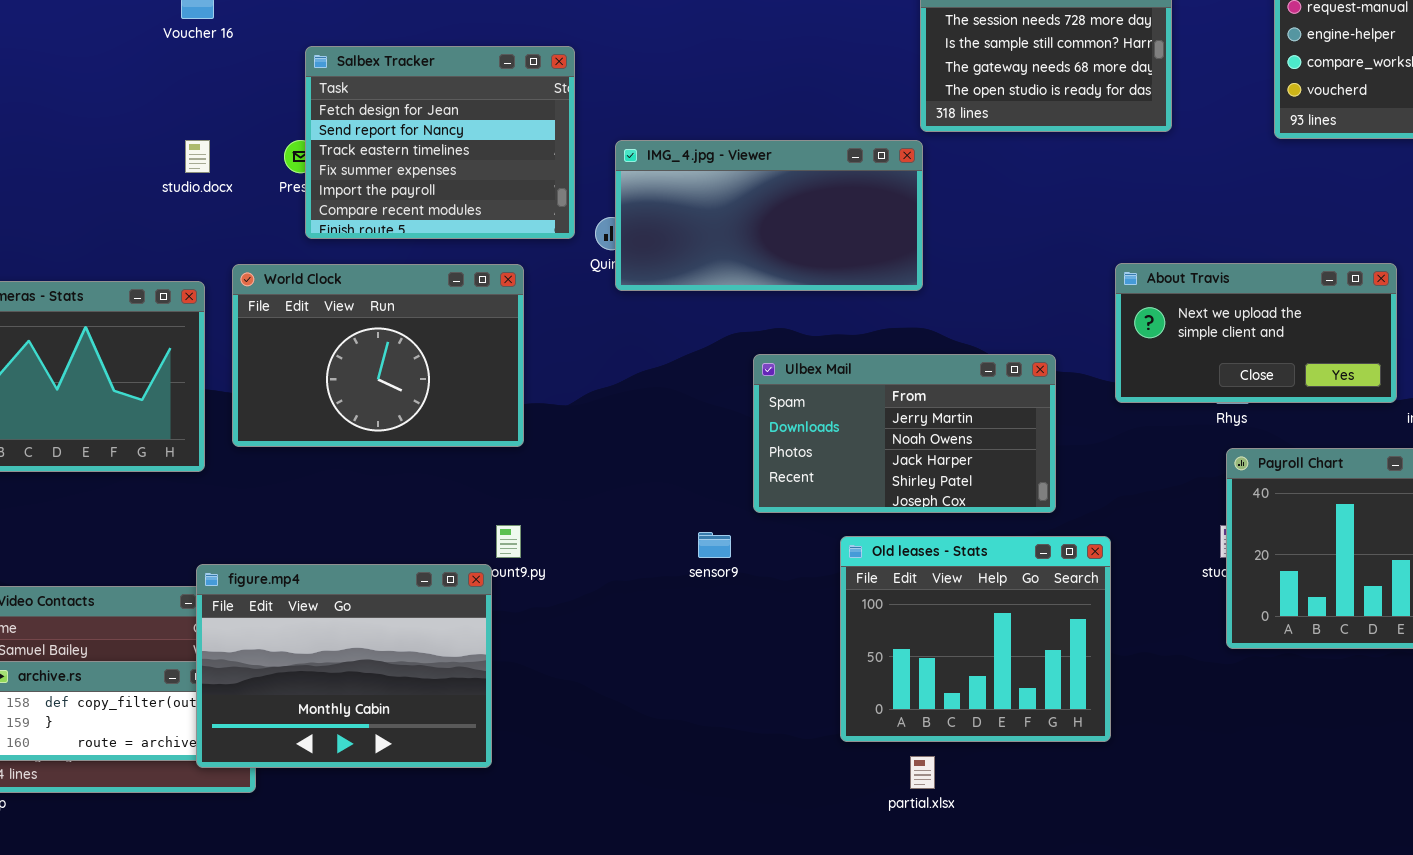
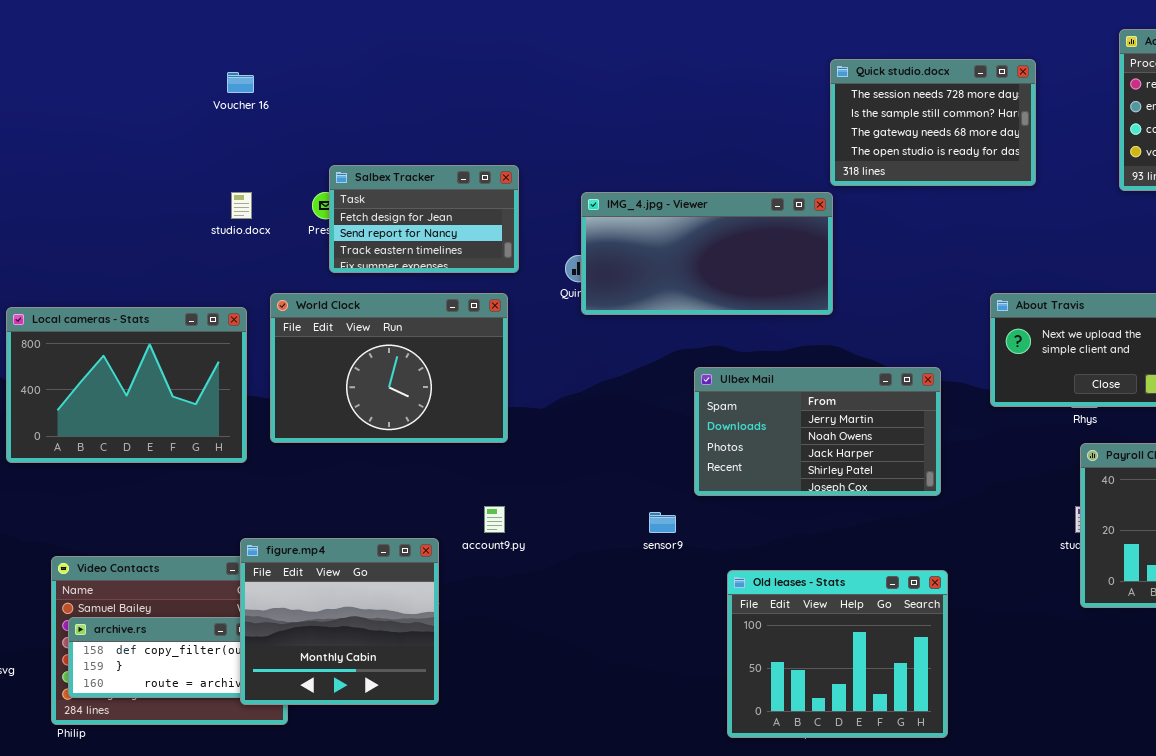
Salbex Tracker: [305,46,575,239] -> [329,165,519,273], resized
Old leases - Stats: [840,536,1111,742] -> [727,570,948,738], moved
figure.mp4: [196,564,492,768] -> [240,538,439,705], resized

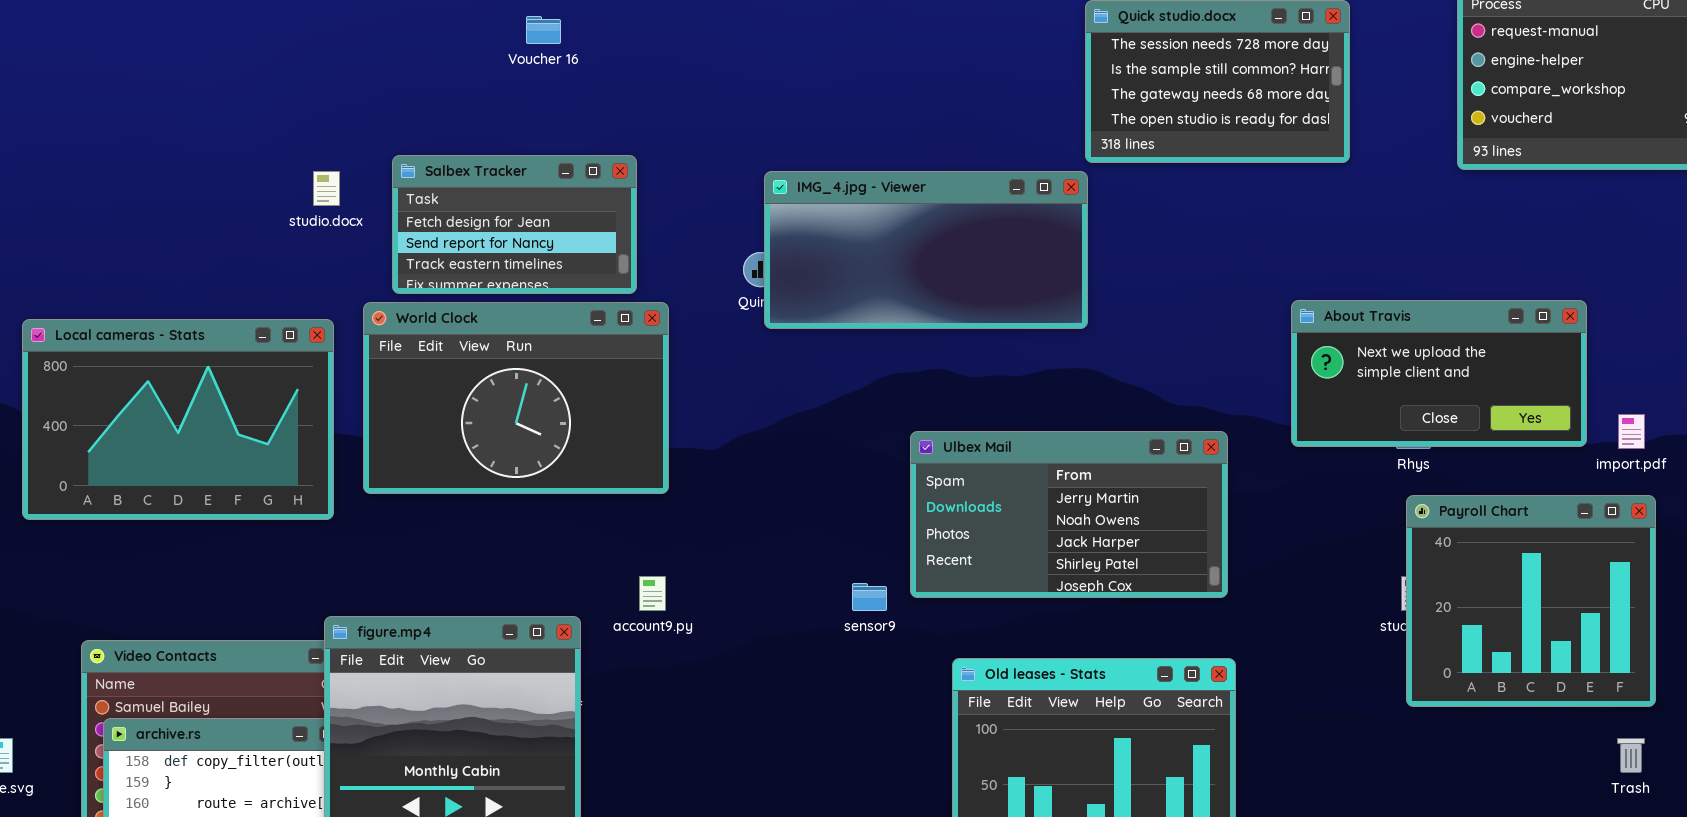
Voucher 16: [227,72,254,93] -> [526,16,561,44], moved
Salbex Tracker: [329,165,519,273] -> [392,155,637,294], moved
Ulbex Mail: [694,367,941,496] -> [910,431,1228,598], moved

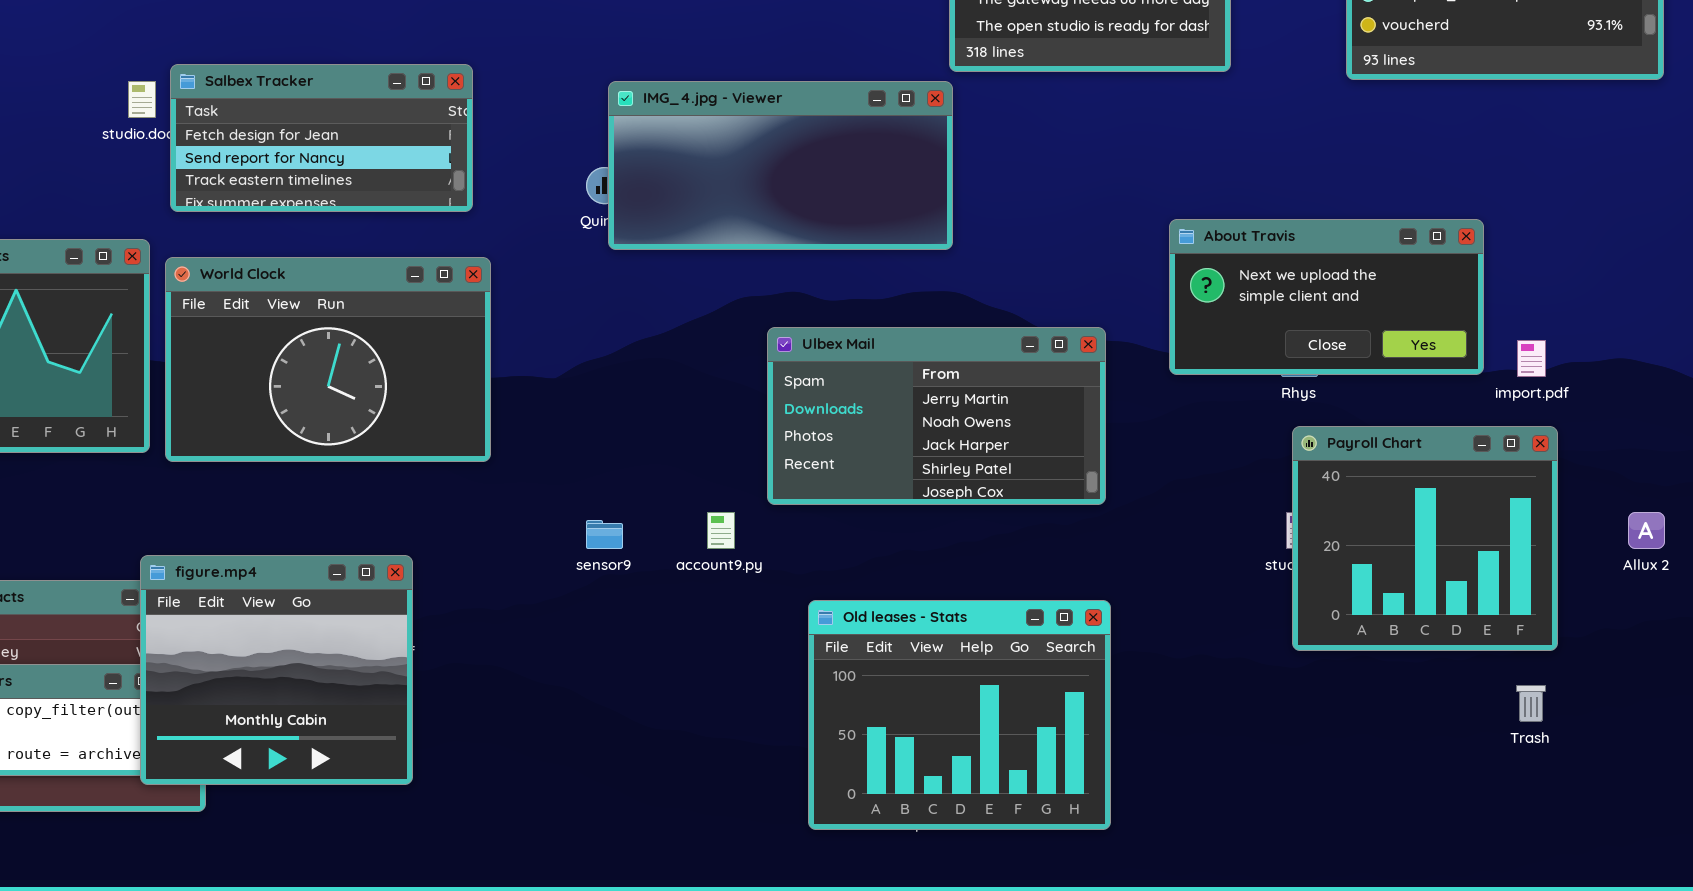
Salbex Tracker: [392,155,637,294] -> [170,64,473,212], resized
World Clock: [363,302,669,494] -> [165,257,491,462], moved
Ulbex Mail: [910,431,1228,598] -> [767,327,1106,505], moved
account9.py: [639,576,666,611] -> [707,512,735,549], moved
sensor9: [852,583,887,611] -> [586,520,623,549], moved

